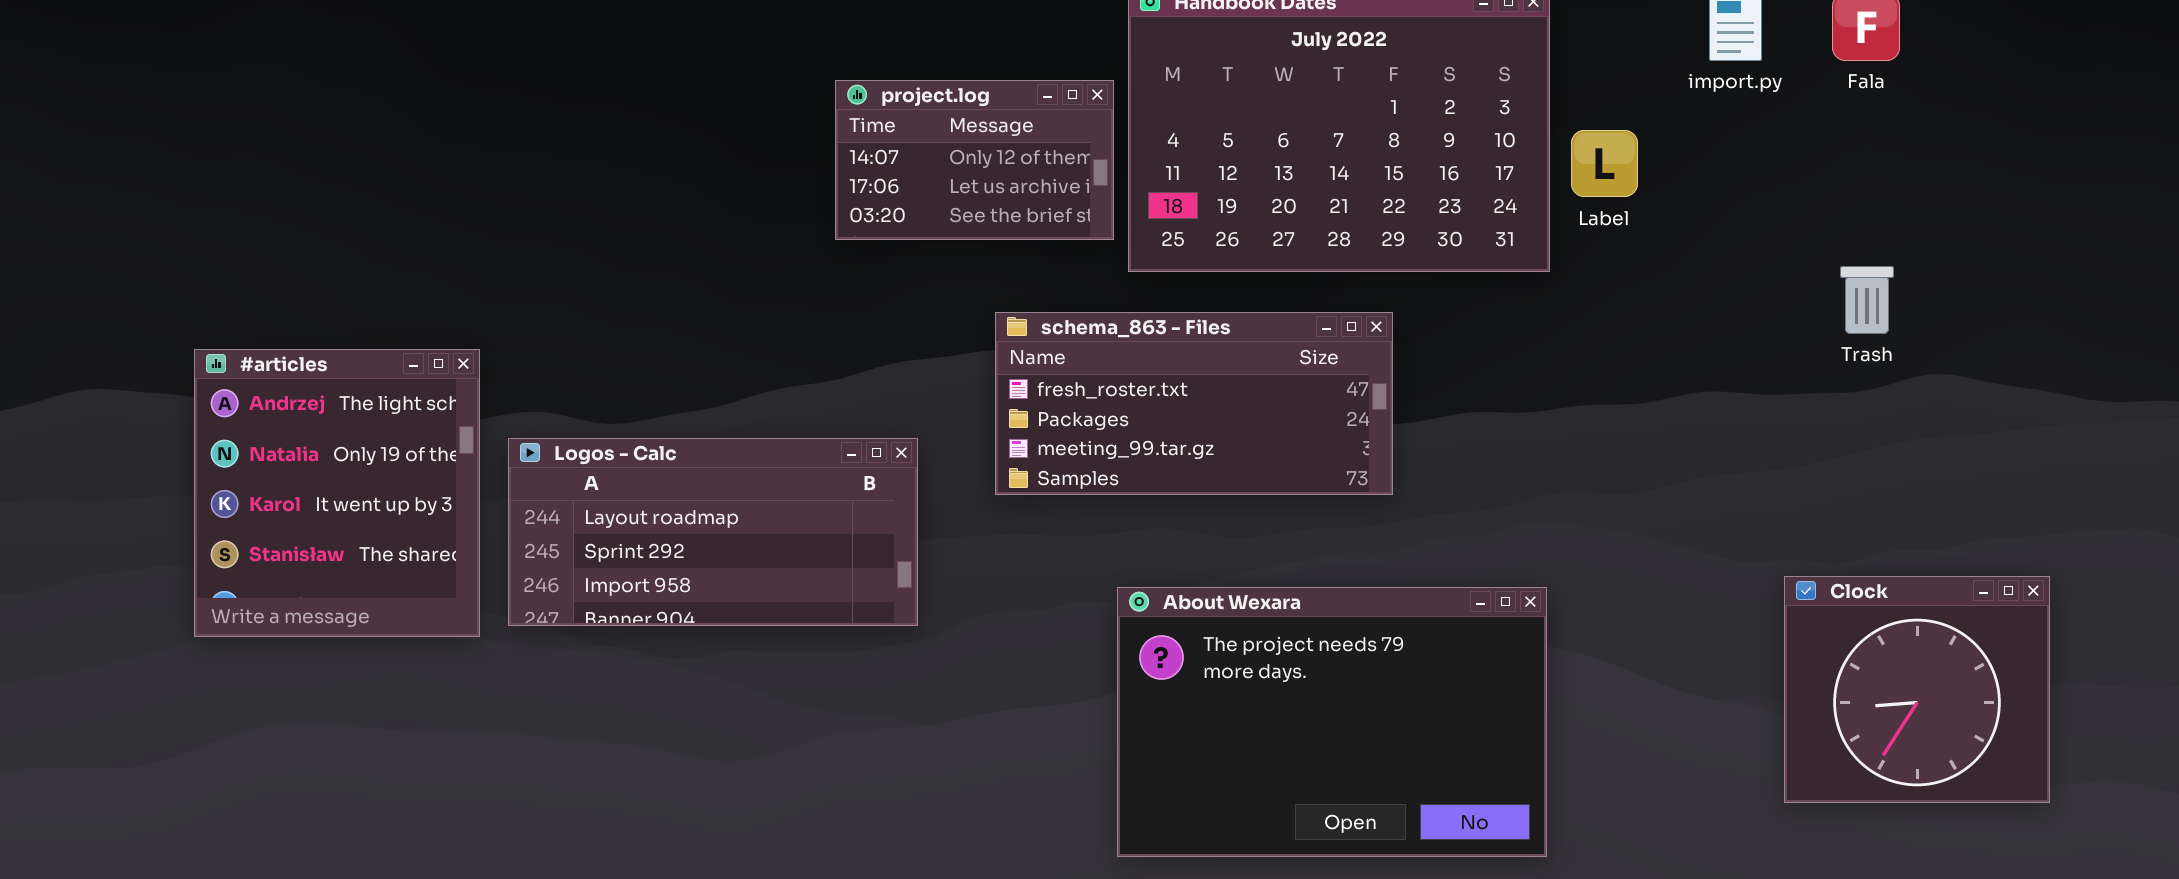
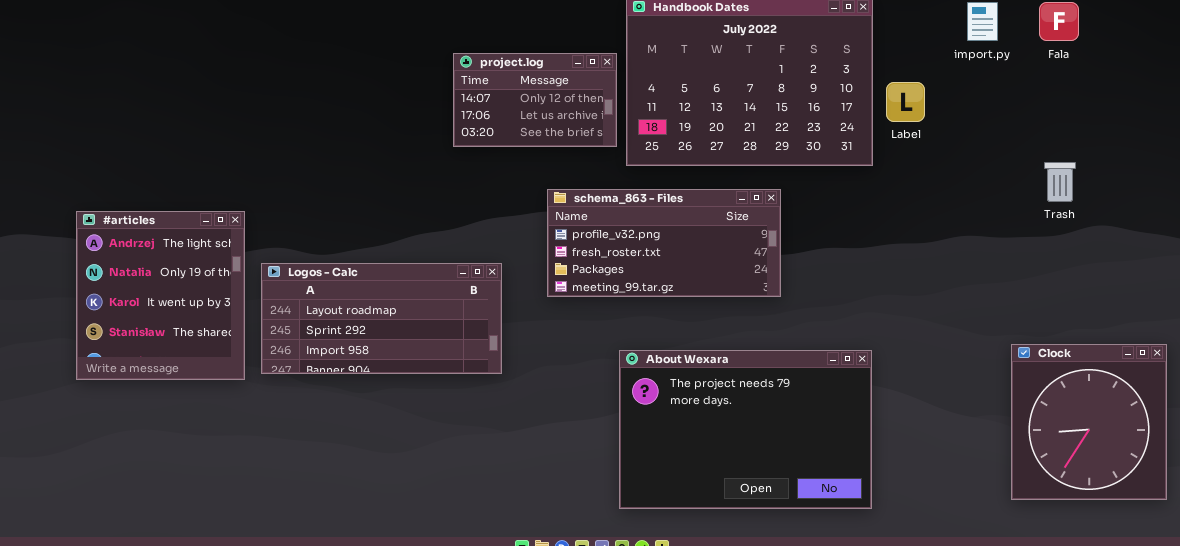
schema_863 - Files: [995,312,1393,495] -> [547,189,781,297], scrolled up 1 row
Clock: [1784,576,2050,803] -> [1011,344,1167,500], resized

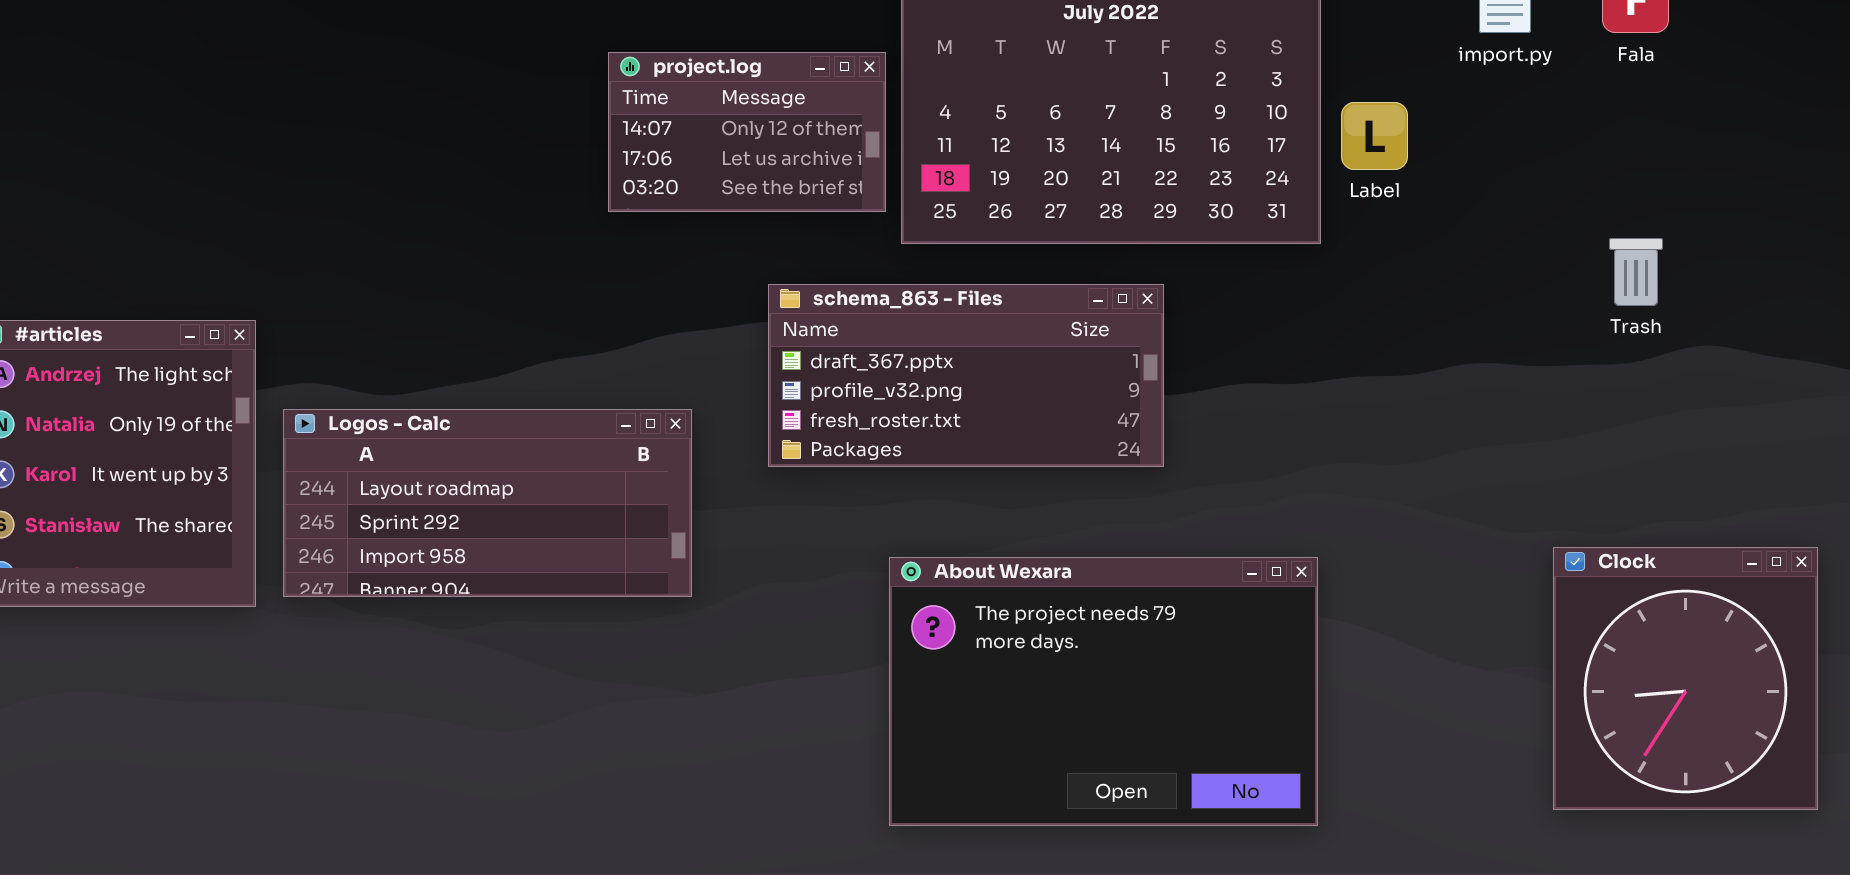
schema_863 - Files: [547,189,781,297] -> [768,284,1164,467], scrolled up 1 row

